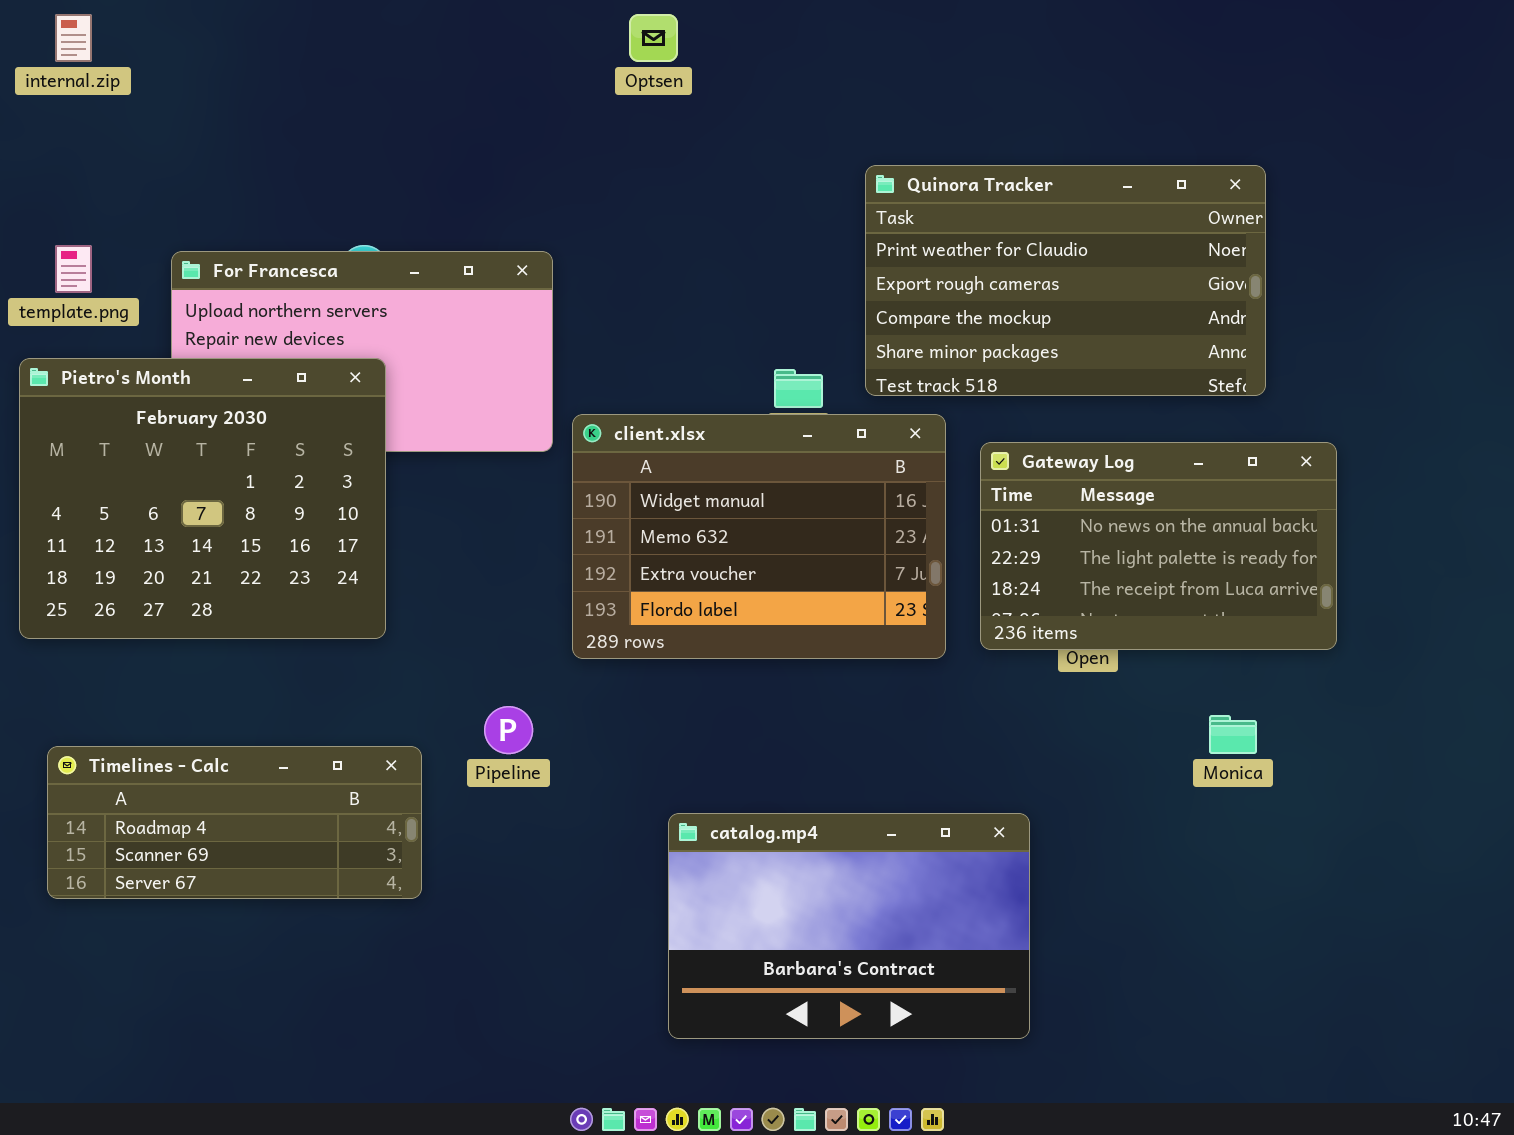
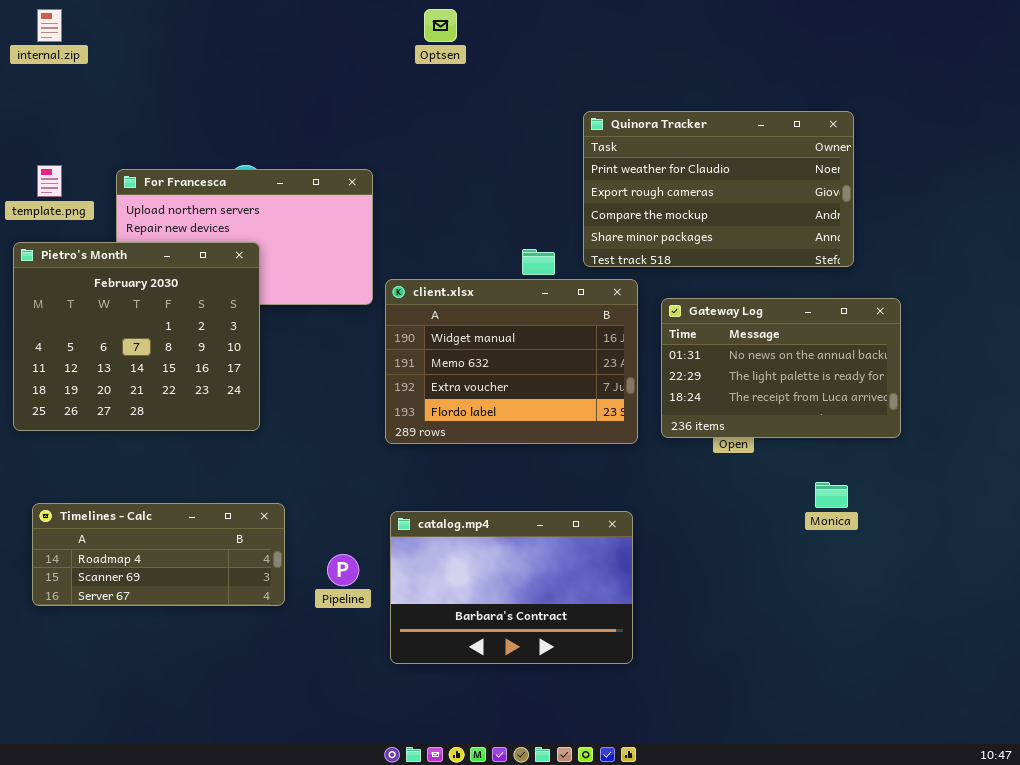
Pipeline: [484,706,533,754] -> [327,554,359,586], moved
catalog.mp4: [668,813,1030,1039] -> [390,511,633,664], moved

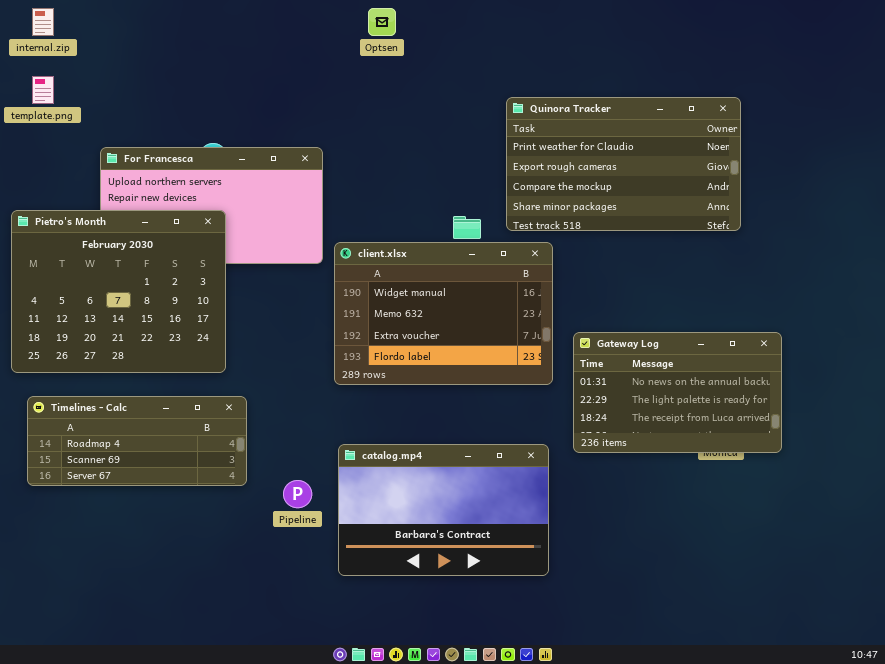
template.png: [37,165,62,197] -> [32,76,54,104], moved
Gateway Log: [661,298,901,438] -> [573,332,782,453], moved
Timelines - Calc: [32,503,285,606] -> [27,396,247,486], moved

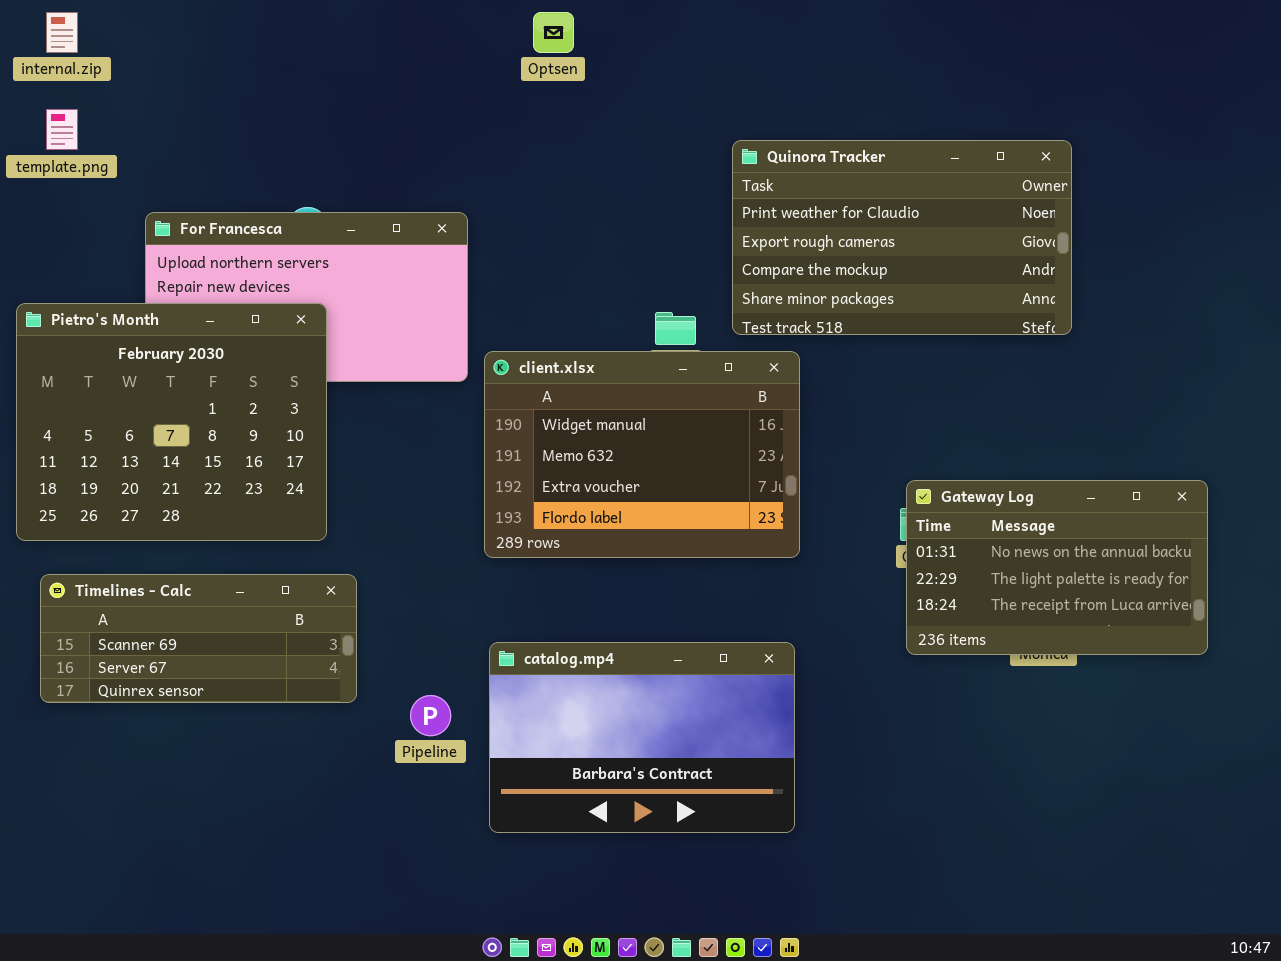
Gateway Log: [573,332,782,453] -> [906,480,1208,655], moved
Timelines - Calc: [27,396,247,486] -> [40,574,357,703], scrolled down 1 row

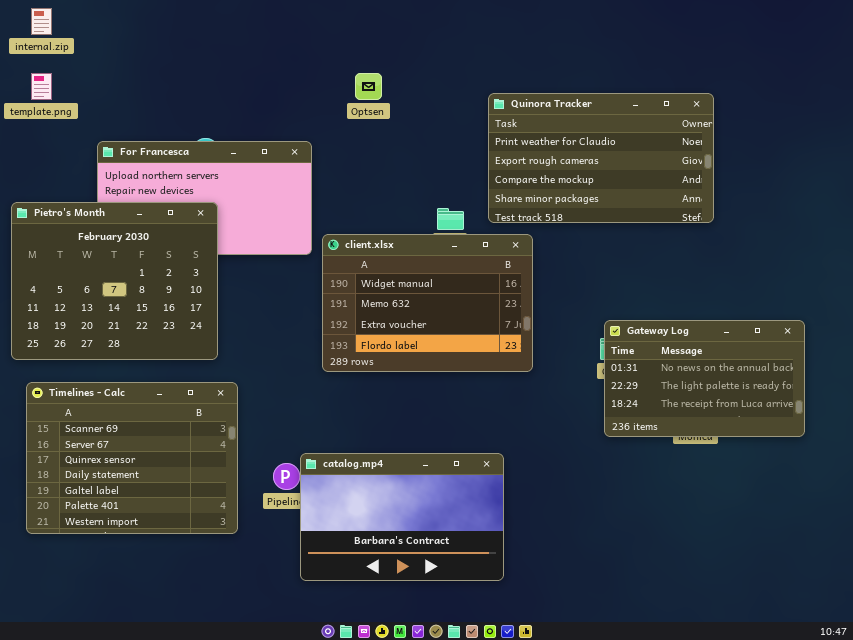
Optsen: [533,12,574,53] -> [355,73,382,100], moved
Timelines - Calc: [40,574,357,703] -> [26,382,238,534], resized
catalog.mp4: [489,642,795,833] -> [300,453,504,581], moved

